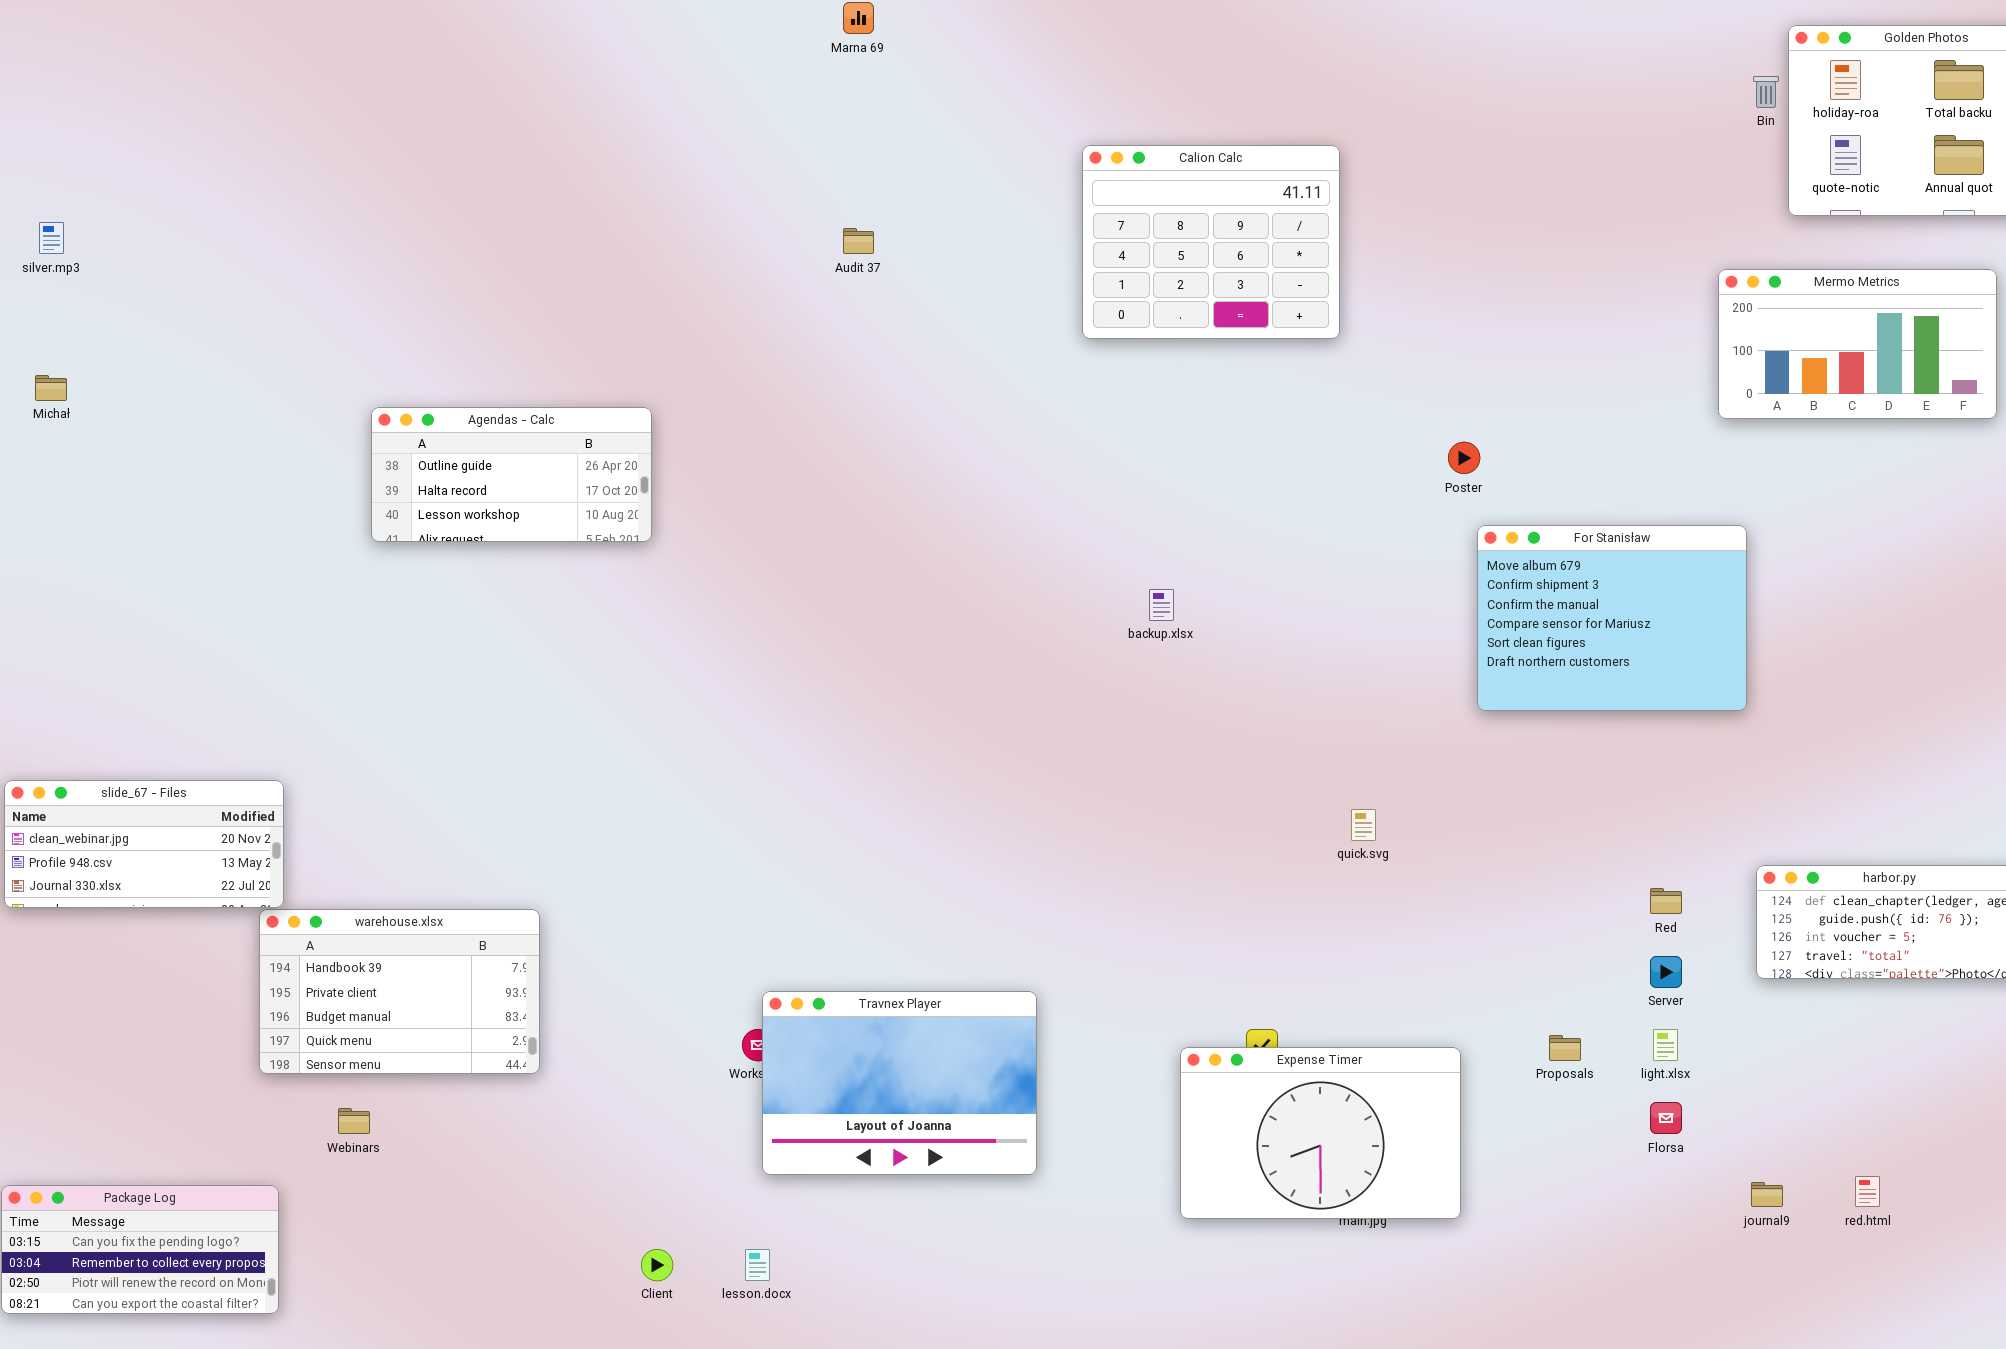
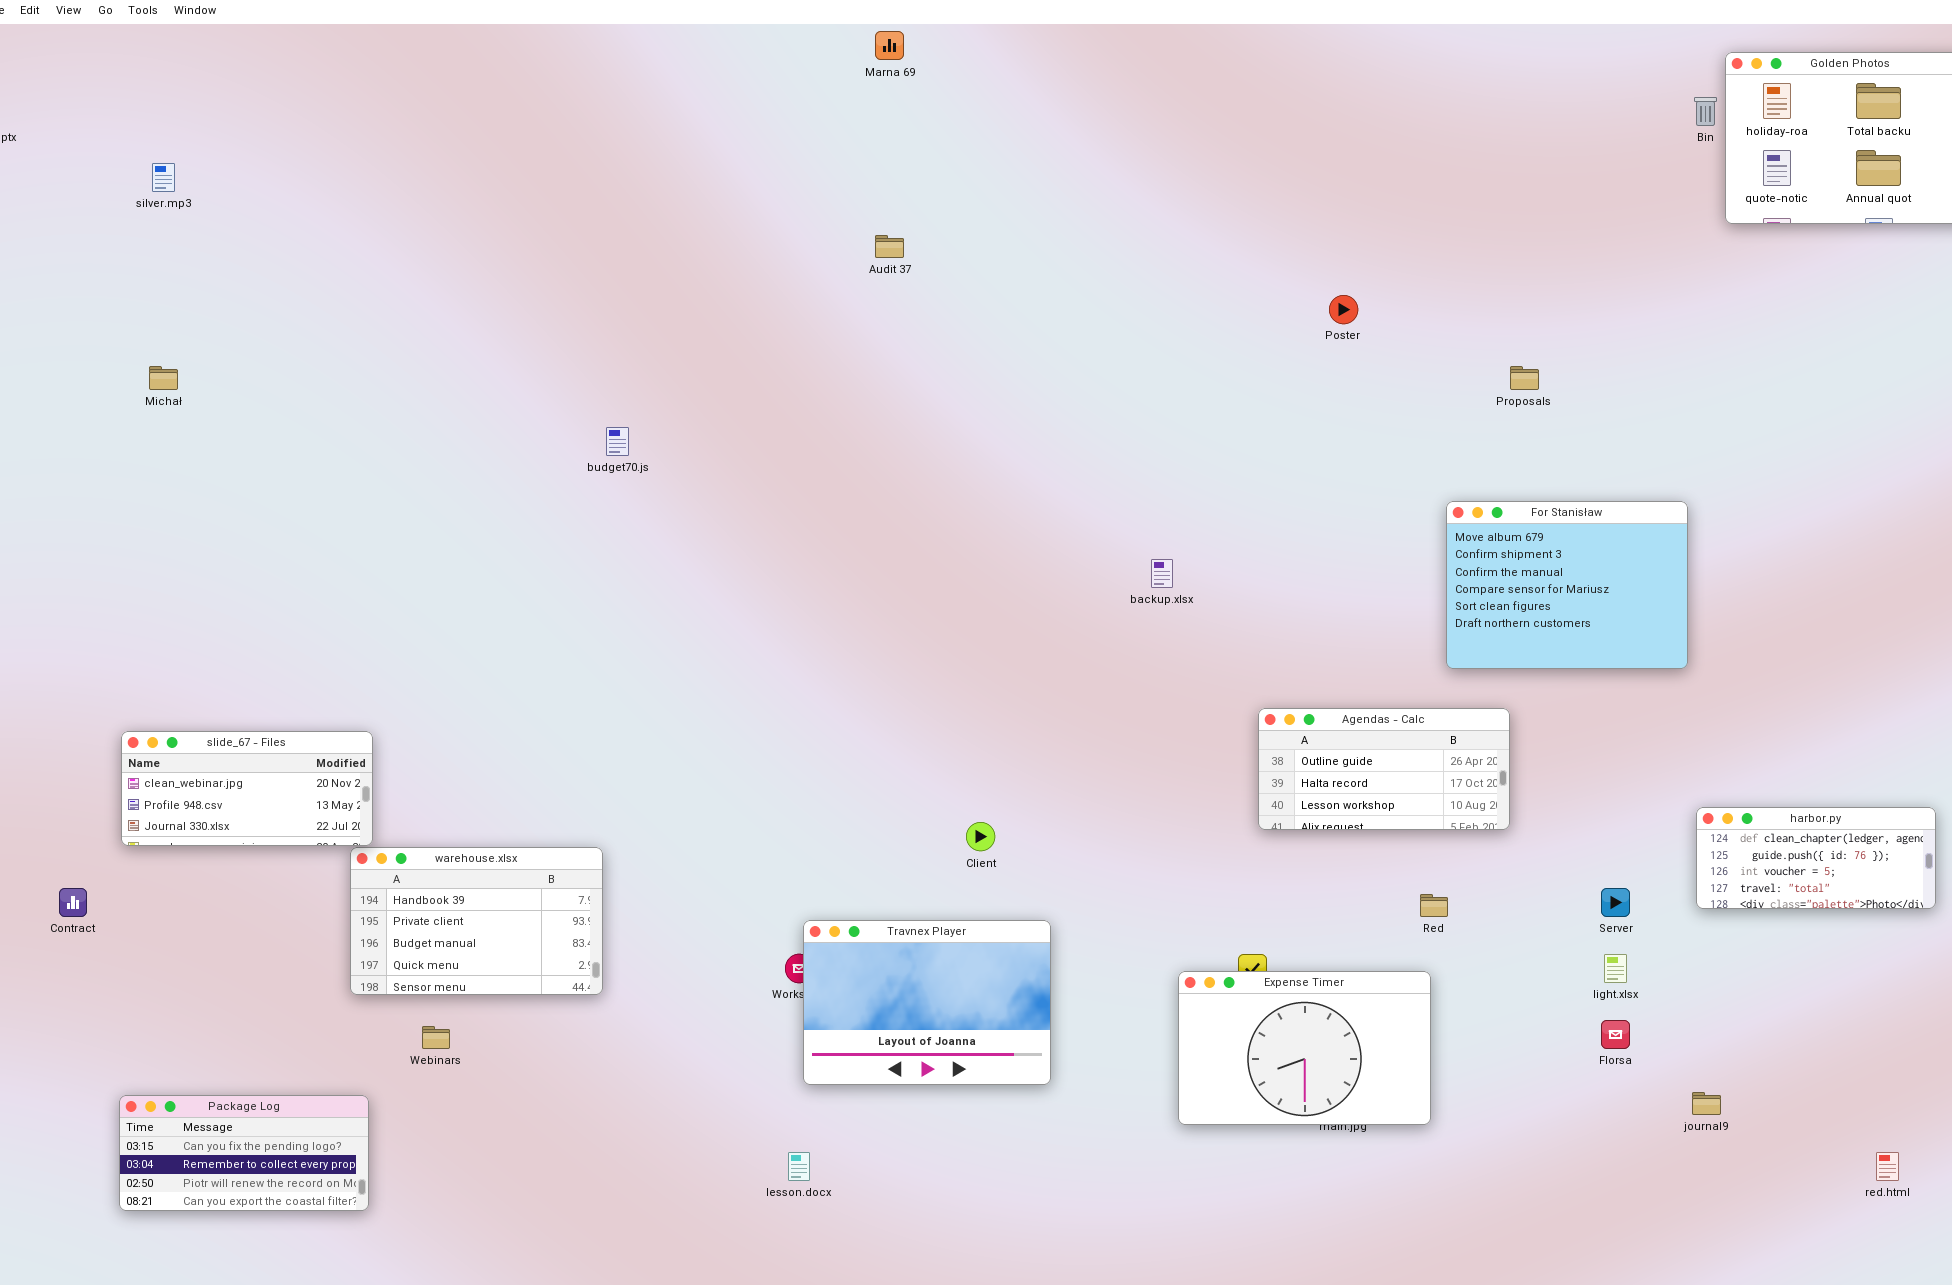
Calion Calc: [1082,145,1340,339] -> none, closed
silver.mp3: [39,222,64,254] -> [152,163,175,192], moved
Mermo Metrics: [1718,269,1997,419] -> none, closed
Agendas - Calc: [371,407,652,542] -> [1258,708,1510,830], moved
Poster: [1448,442,1480,474] -> [1329,295,1358,324], moved
Red: [1650,888,1682,914] -> [1420,894,1448,917], moved
Proposals: [1549,1035,1581,1061] -> [1510,366,1539,390], moved
red.html: [1855,1176,1880,1207] -> [1876,1152,1899,1181], moved
Client: [641,1249,673,1281] -> [966,822,995,851], moved

